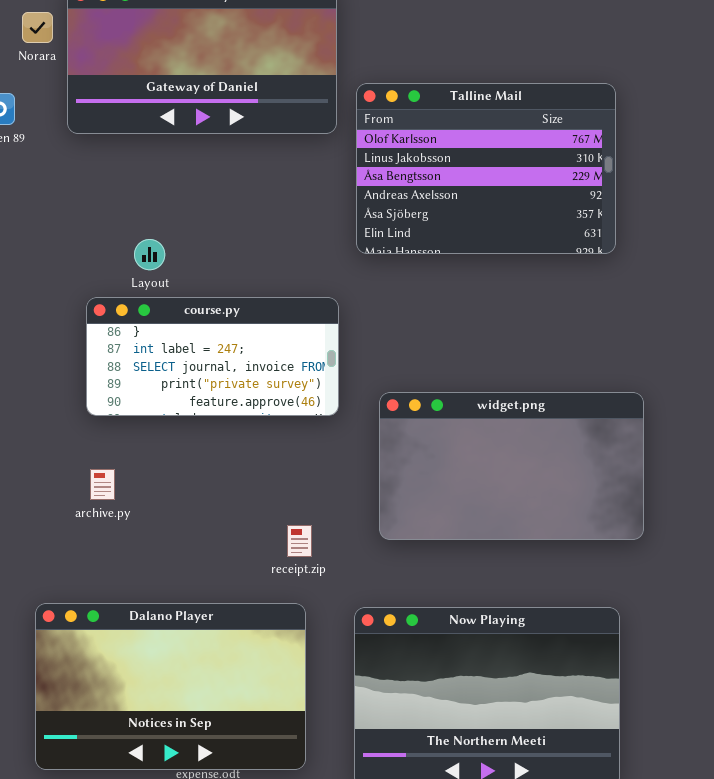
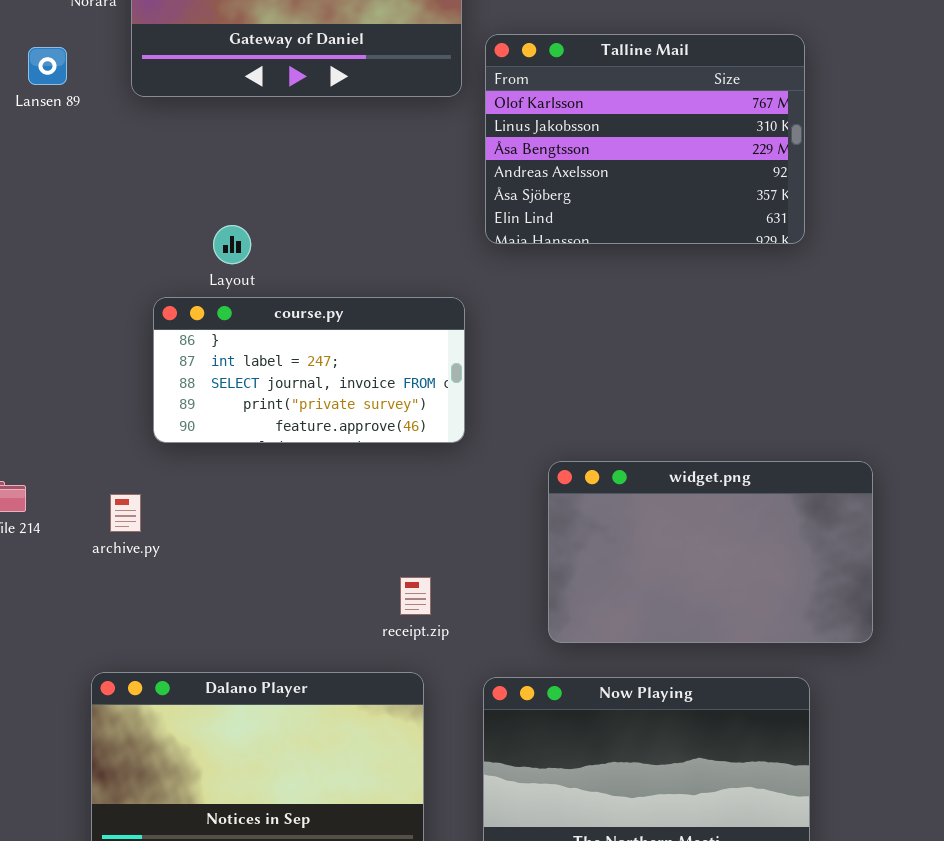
widget.png: [379,392,644,540] -> [548,461,873,643], moved
archive.py: [90,469,115,500] -> [110,494,141,532], moved

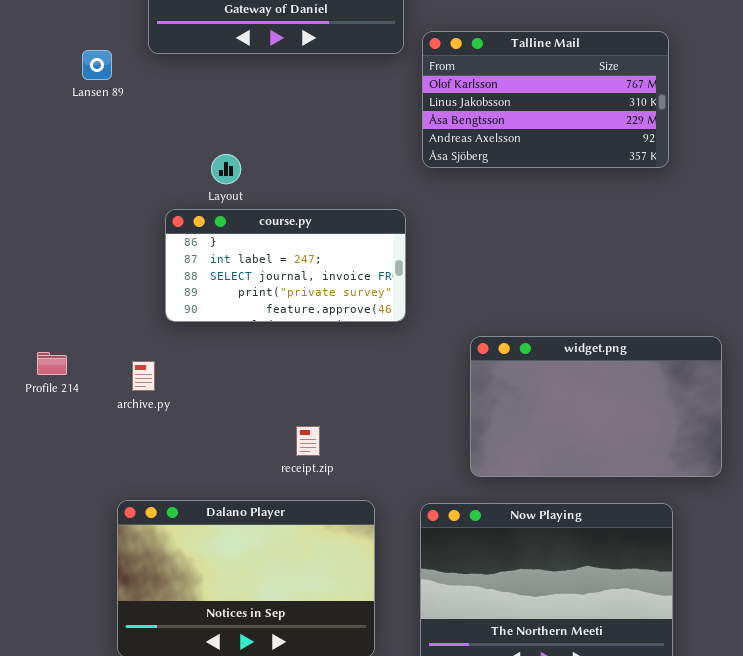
Talline Mail: [485,34,805,244] -> [422,31,669,168], resized
Lansen 89: [28,47,67,85] -> [82,50,112,80], moved
receipt.zip: [400,577,431,615] -> [296,426,320,456], moved

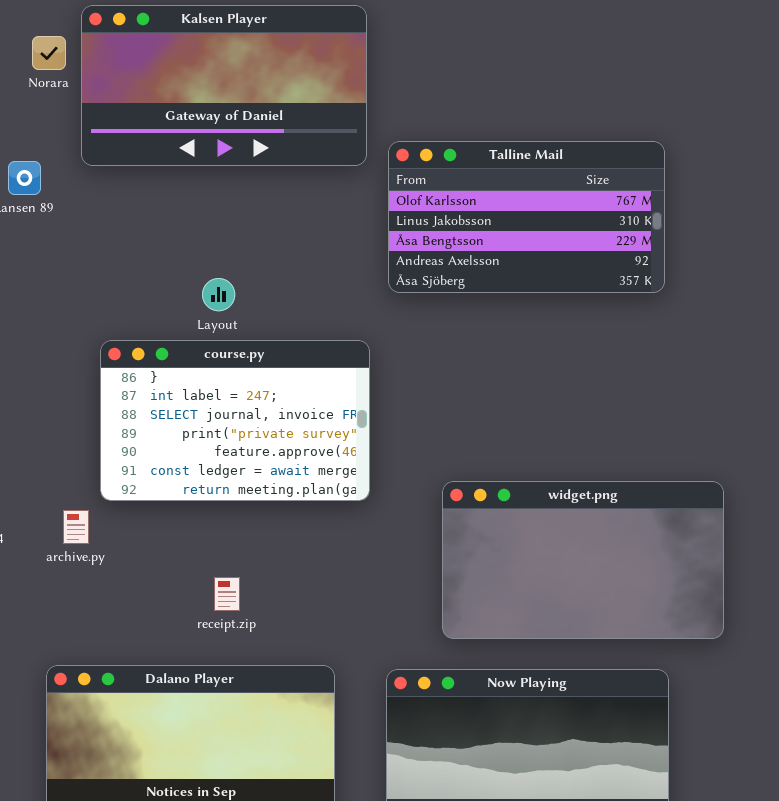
Layout: [211,154,241,184] -> [202,278,235,311], moved
course.py: [165,209,406,322] -> [100,340,370,501], resized
receipt.zip: [296,426,320,456] -> [214,577,240,611], moved

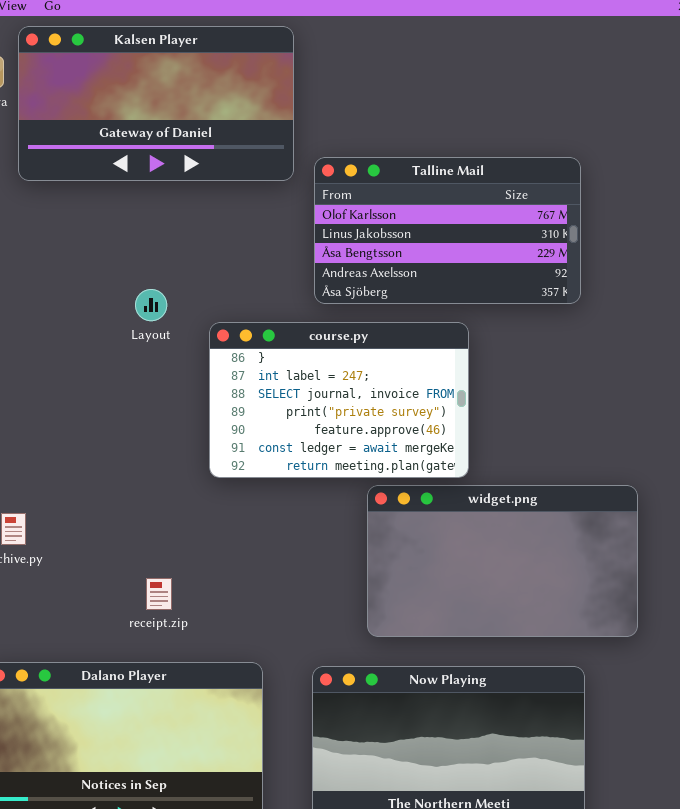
course.py: [100,340,370,501] -> [209,322,469,478], moved

